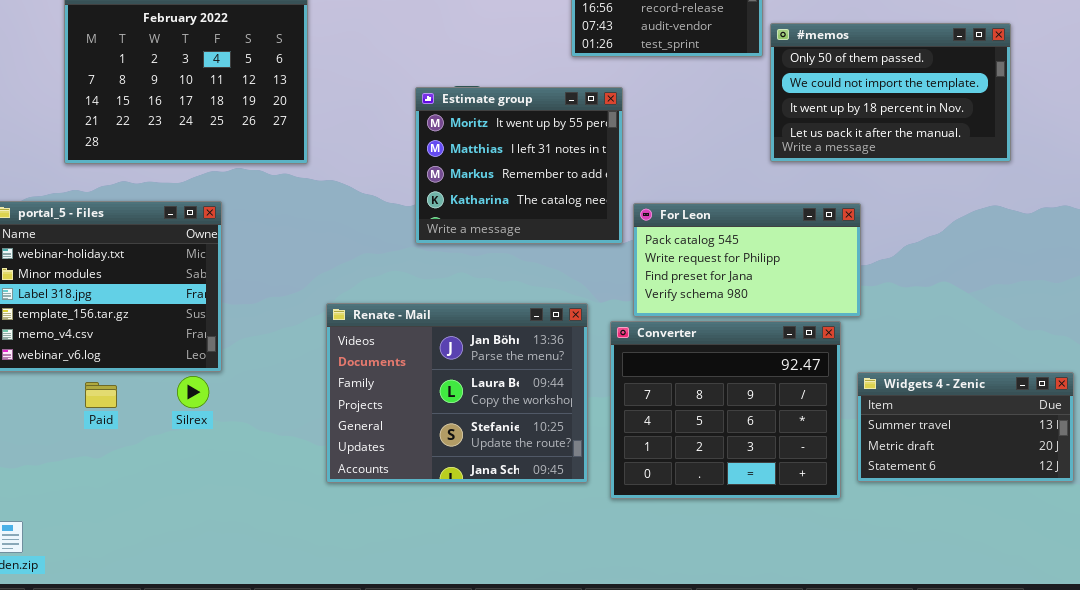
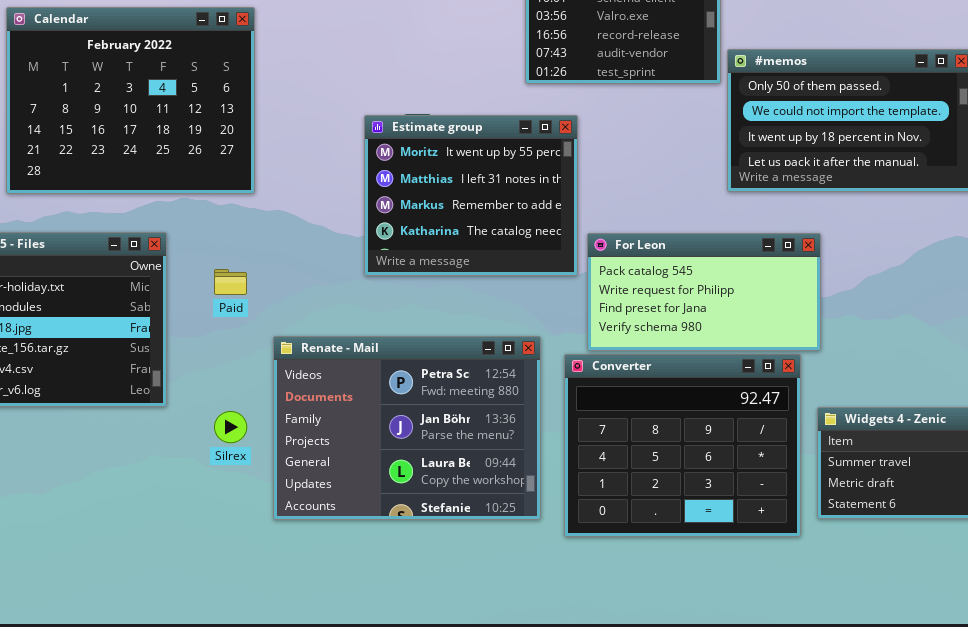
Renate - Mail: [326,303,588,483] -> [273,336,541,520], scrolled up 1 row
Silrex: [177,376,209,408] -> [214,411,247,443], moved
Paid: [85,382,117,408] -> [214,269,247,295], moved

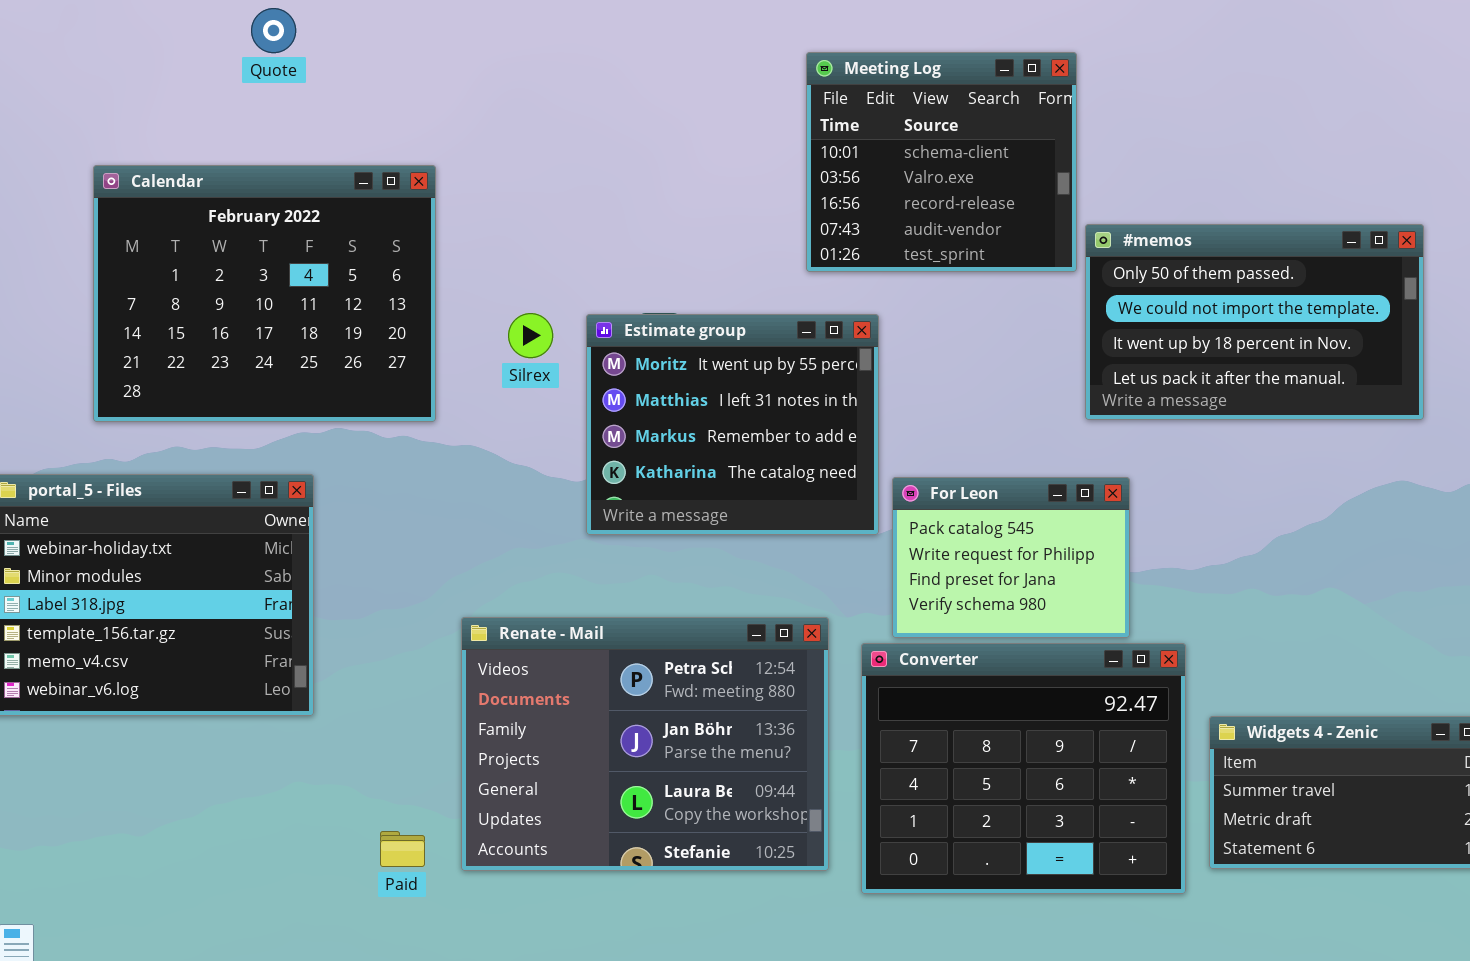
For Leon: [587,233,821,351] -> [892,477,1130,638], resized
Paid: [214,269,247,295] -> [380,831,425,867], moved
Silrex: [214,411,247,443] -> [508,313,553,358], moved

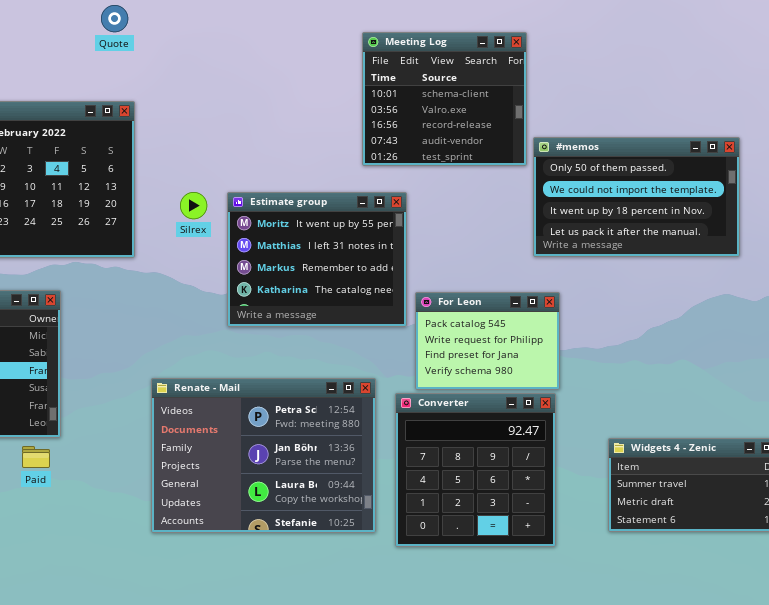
Quote: [251,8,296,53] -> [101,5,128,32], moved
Converter: [861,643,1186,894] -> [395,393,556,547], resized
Paid: [380,831,425,867] -> [22,446,50,468], moved

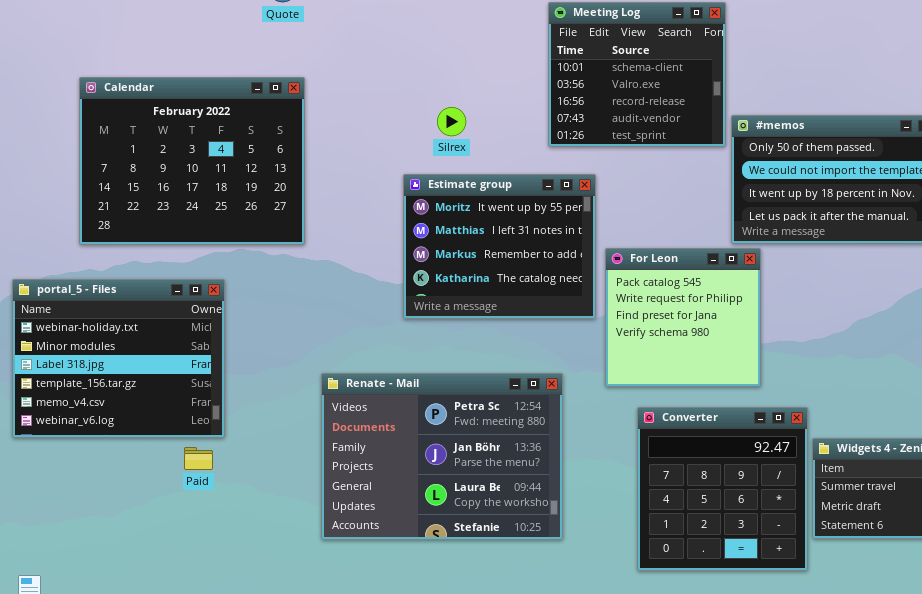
Silrex: [180,192,207,219] -> [437,107,466,136], moved
For Leon: [415,292,560,390] -> [605,248,761,387], resized
Converter: [395,393,556,547] -> [637,407,808,571], moved

